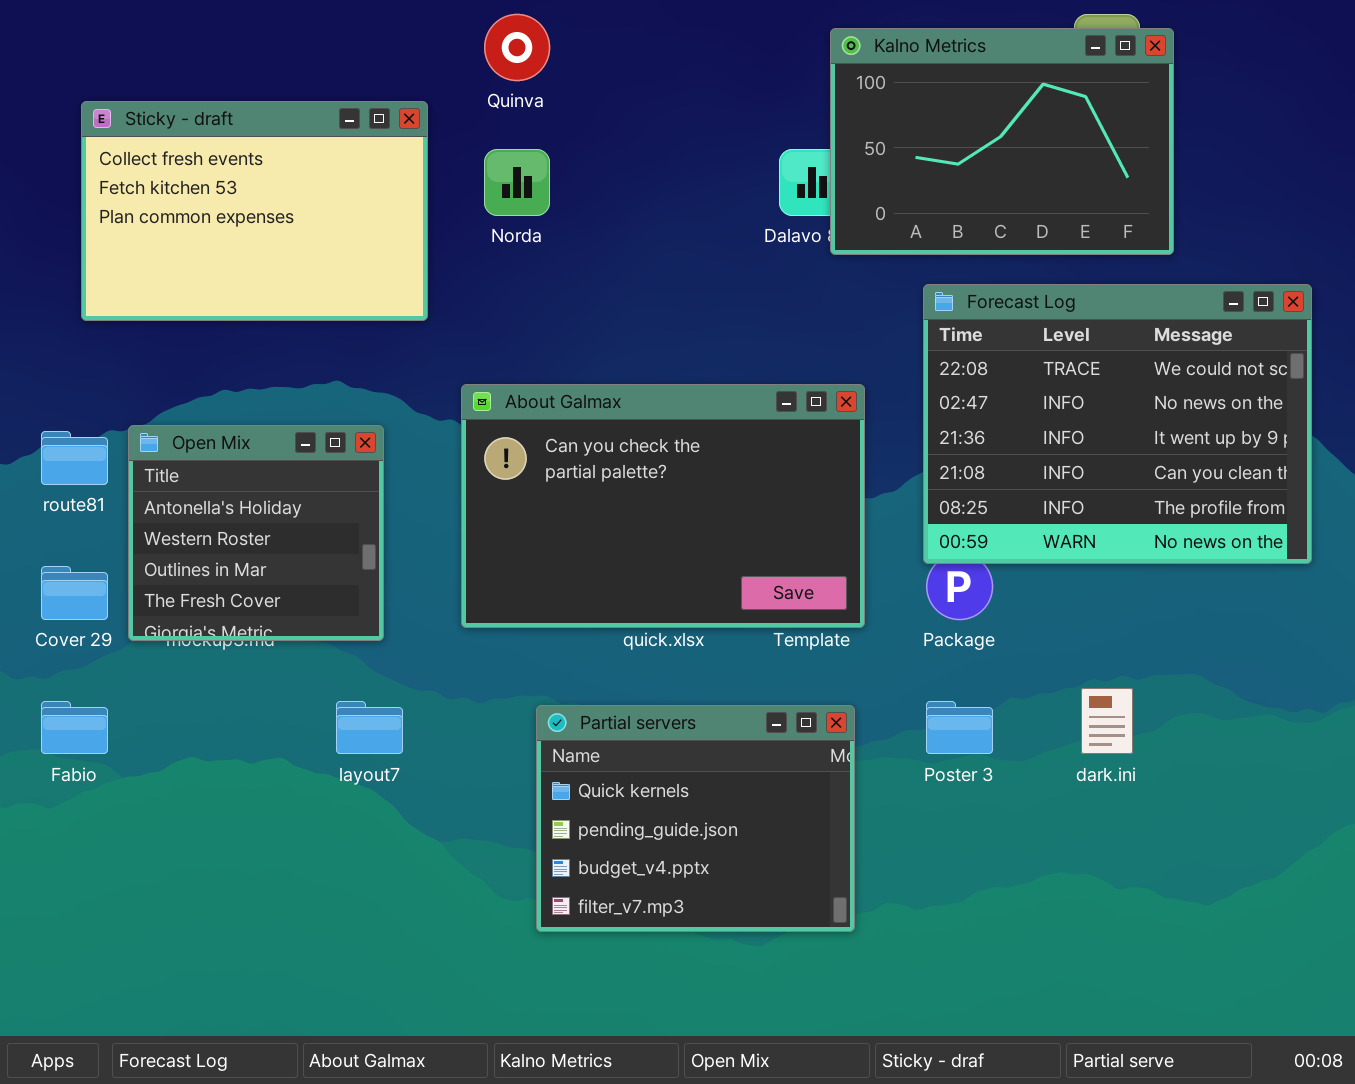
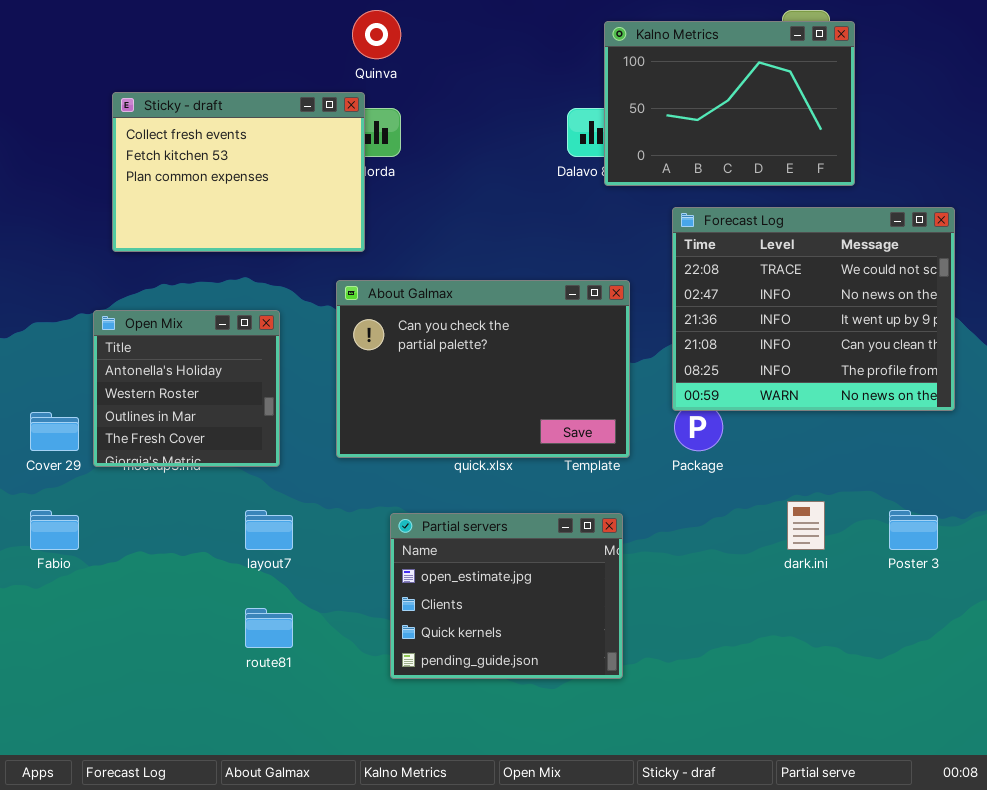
Sticky - draft: [81,101,428,321] -> [112,92,365,252], moved
route81: [41,431,108,485] -> [245,608,293,648], moved
Poster 3: [926,701,993,754] -> [889,510,938,550], moved
Partial servers: [536,705,855,932] -> [390,513,623,679], scrolled up 2 rows

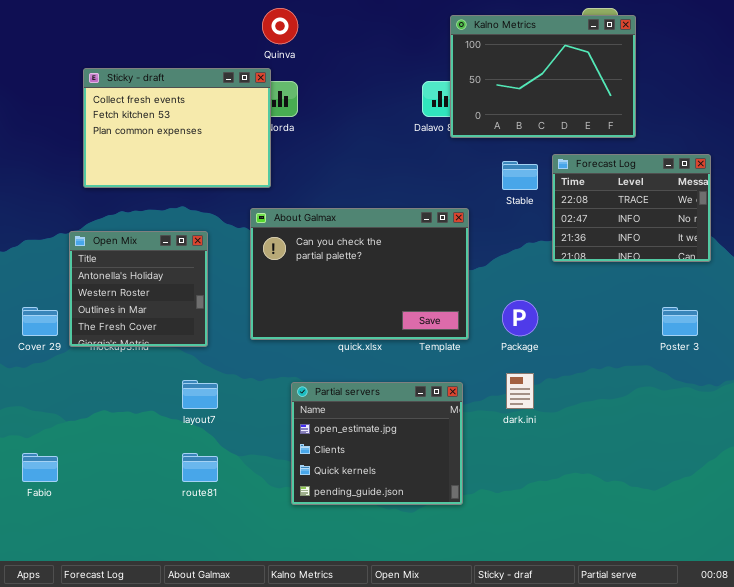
Forecast Log: [672,207,955,411] -> [552,154,711,262], resized
dark.ini: [787,501,825,550] -> [506,373,534,409], moved
Fabio: [30,510,79,550] -> [22,453,58,482], moved
Poster 3: [889,510,938,550] -> [662,307,698,336], moved

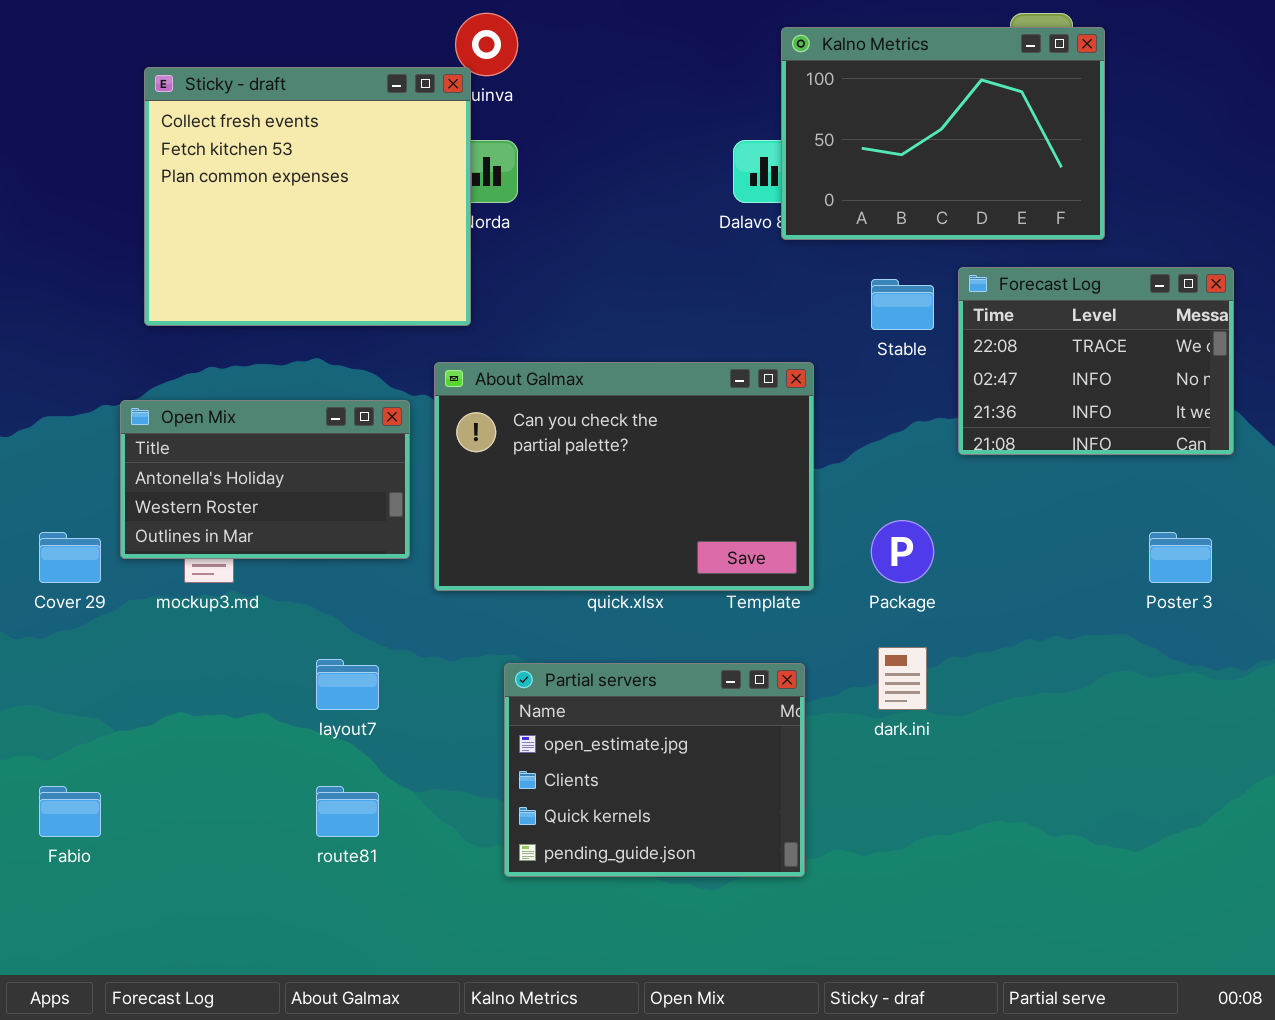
Sticky - draft: [83,68,271,188] -> [144,67,471,326], resized
Open Mix: [69,231,208,347] -> [120,400,410,559], resized

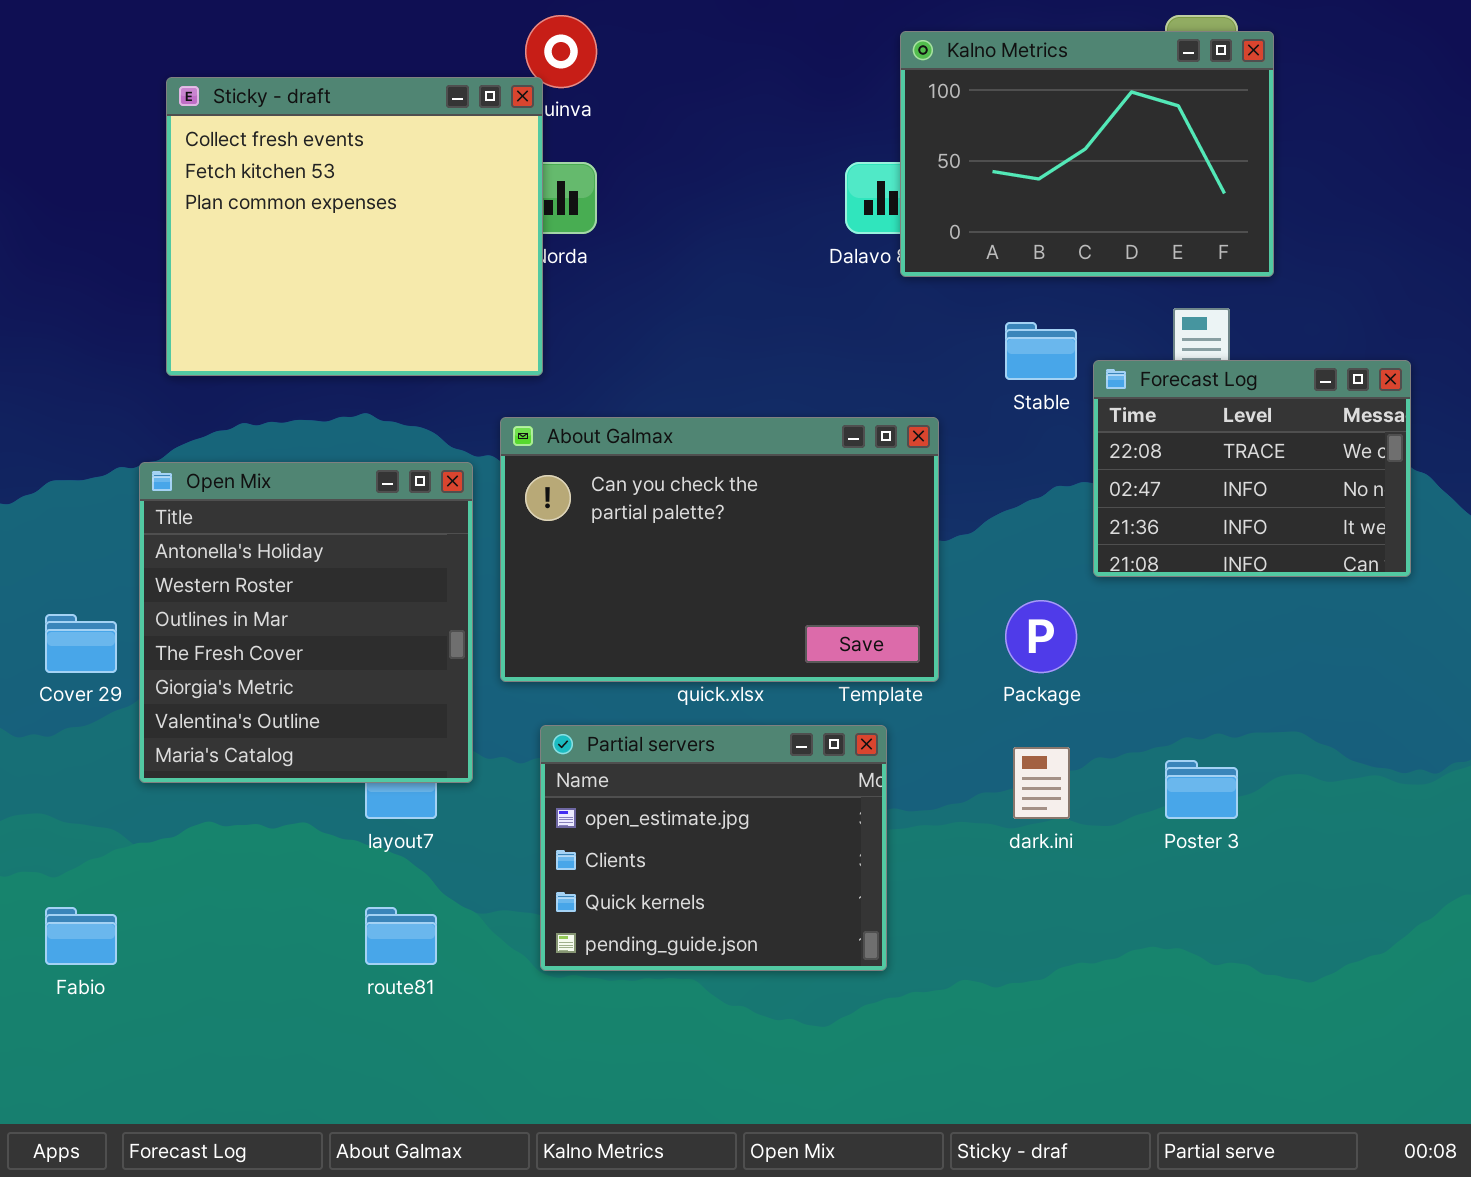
Forecast Log: [958,267,1234,455] -> [1093,360,1411,577], moved
Open Mix: [120,400,410,559] -> [139,462,473,783], resized
Poster 3: [1149,532,1212,583] -> [1165,760,1238,819], moved
Partial servers: [504,663,805,877] -> [540,725,887,971], moved

